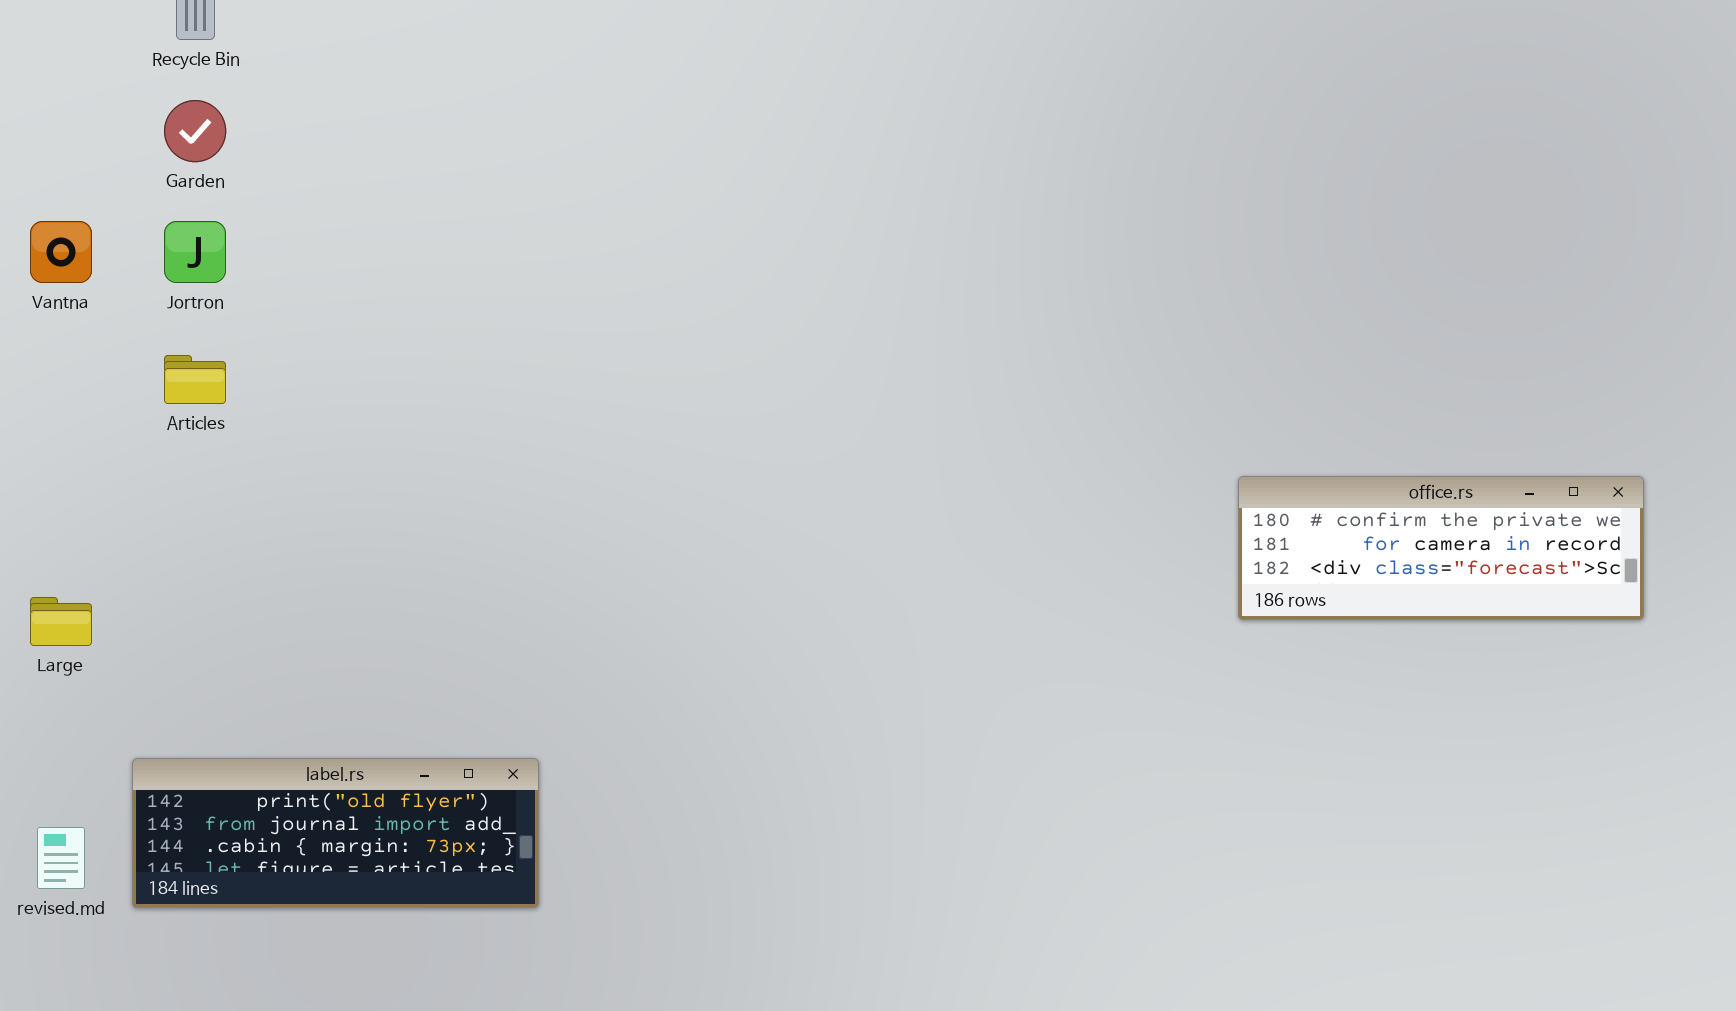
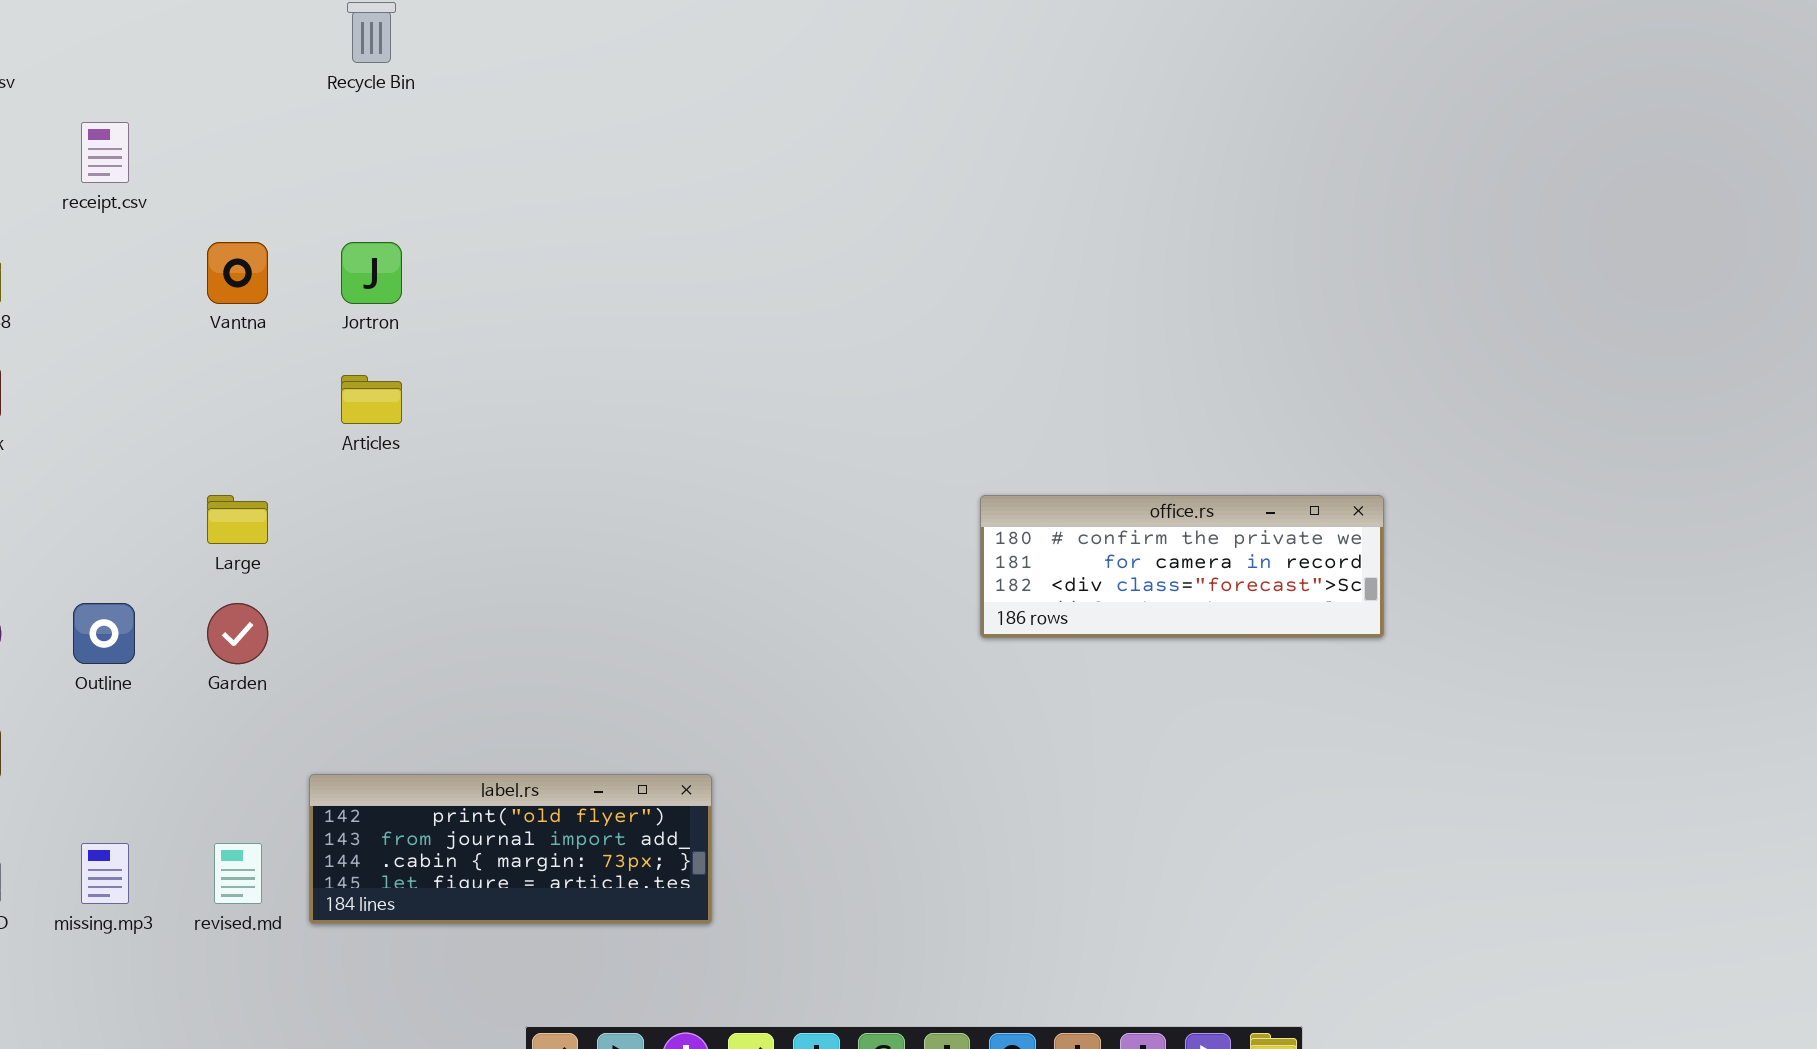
Garden: [164,100,226,162] -> [207,603,268,664], moved
office.rs: [1238,476,1644,620] -> [980,495,1384,638], moved
Large: [30,597,92,646] -> [207,495,268,544], moved

